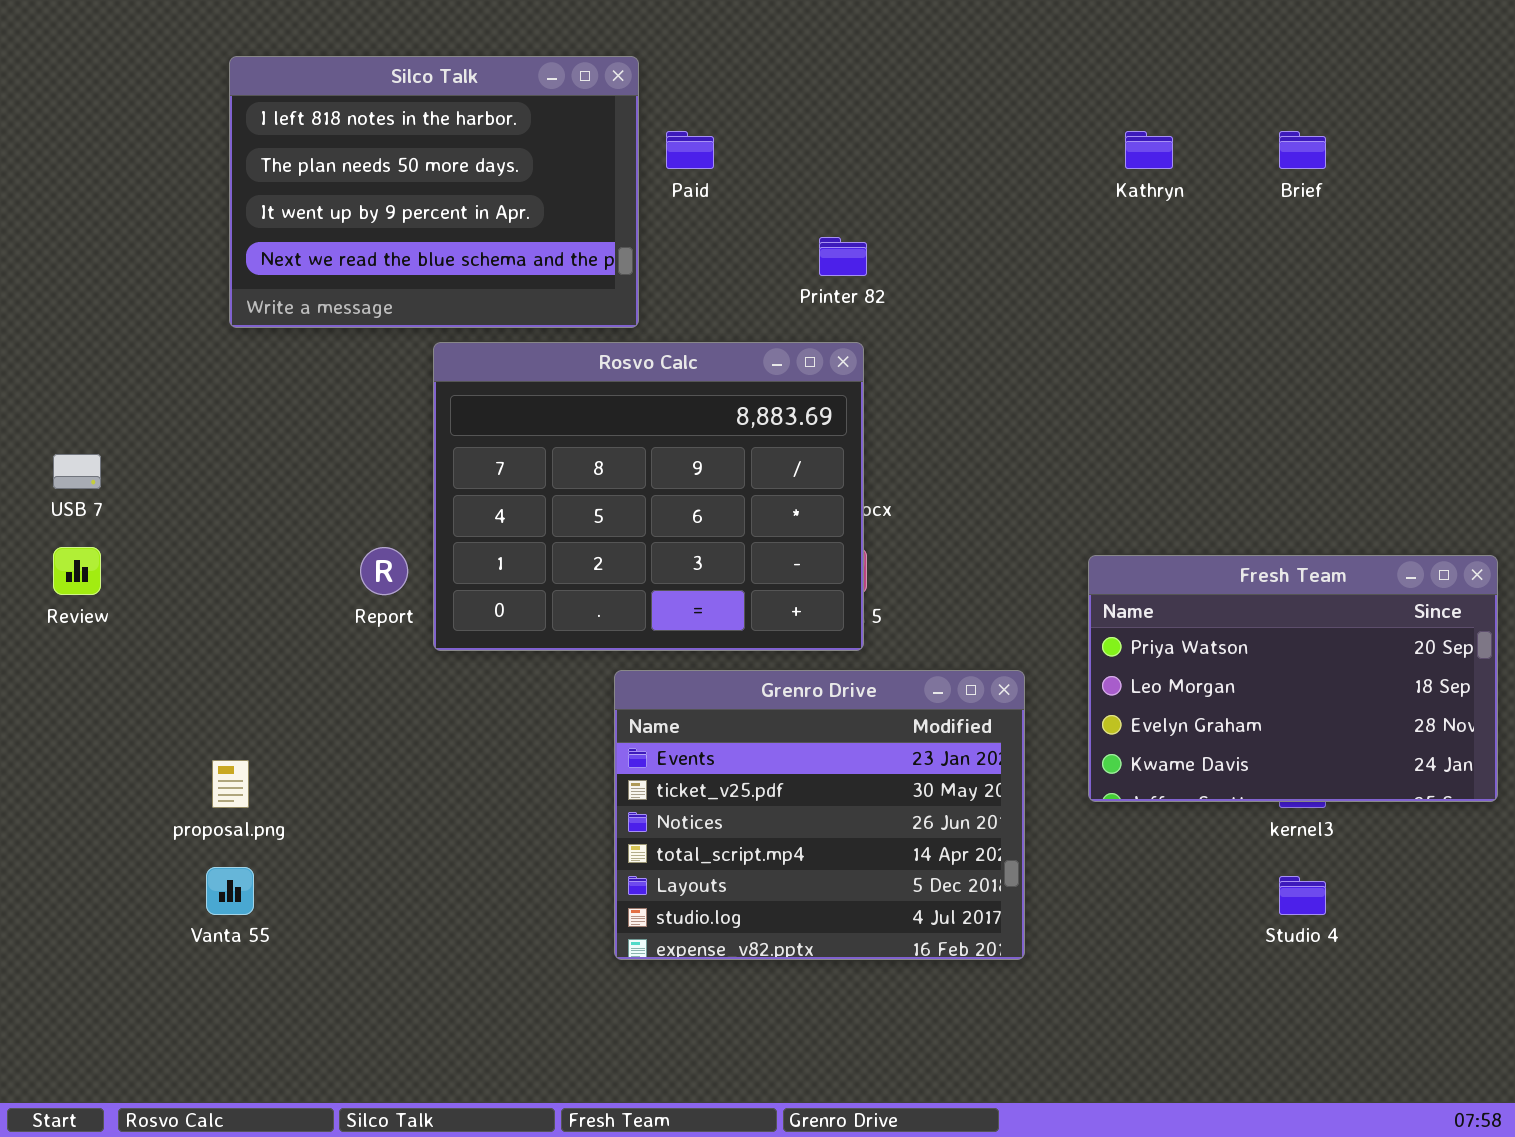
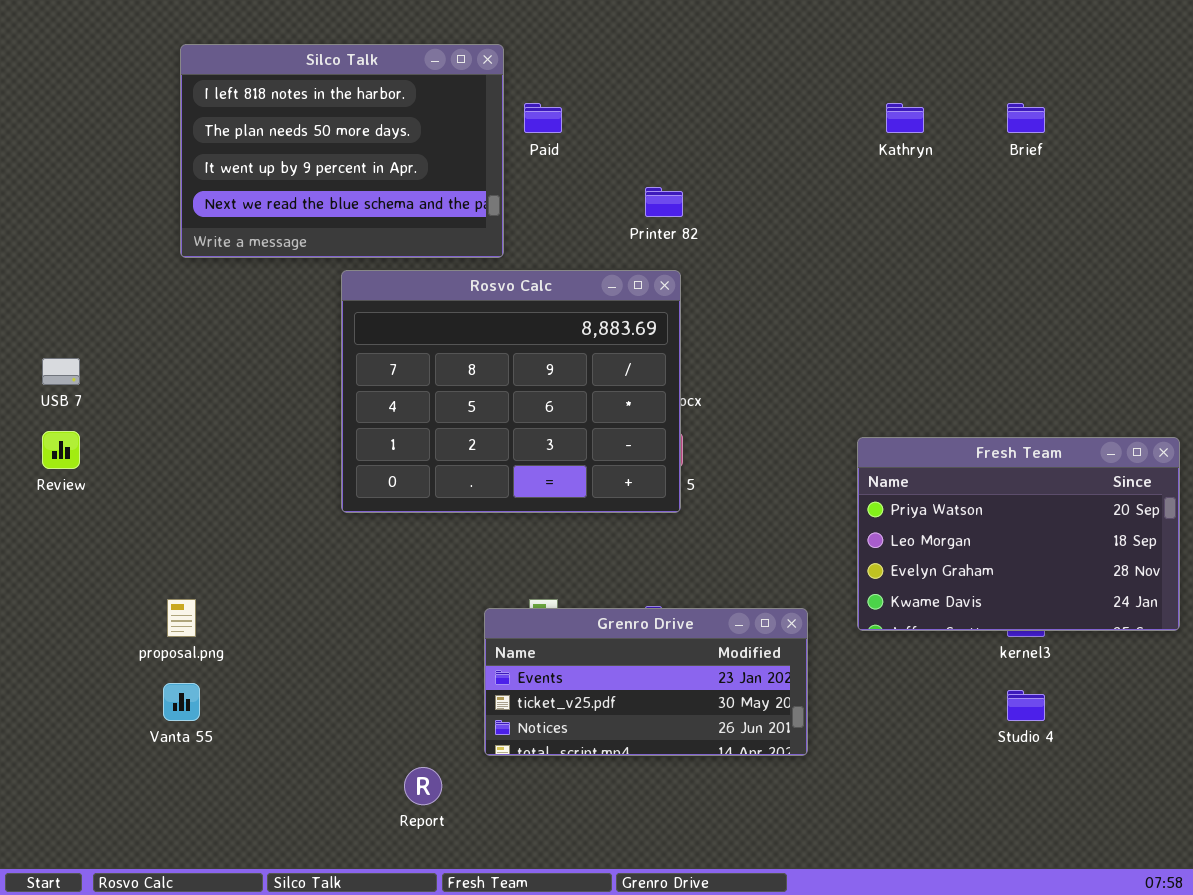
Report: [360,547,408,595] -> [404,767,442,805], moved
Grenro Drive: [614,670,1025,960] -> [484,608,808,756], resized

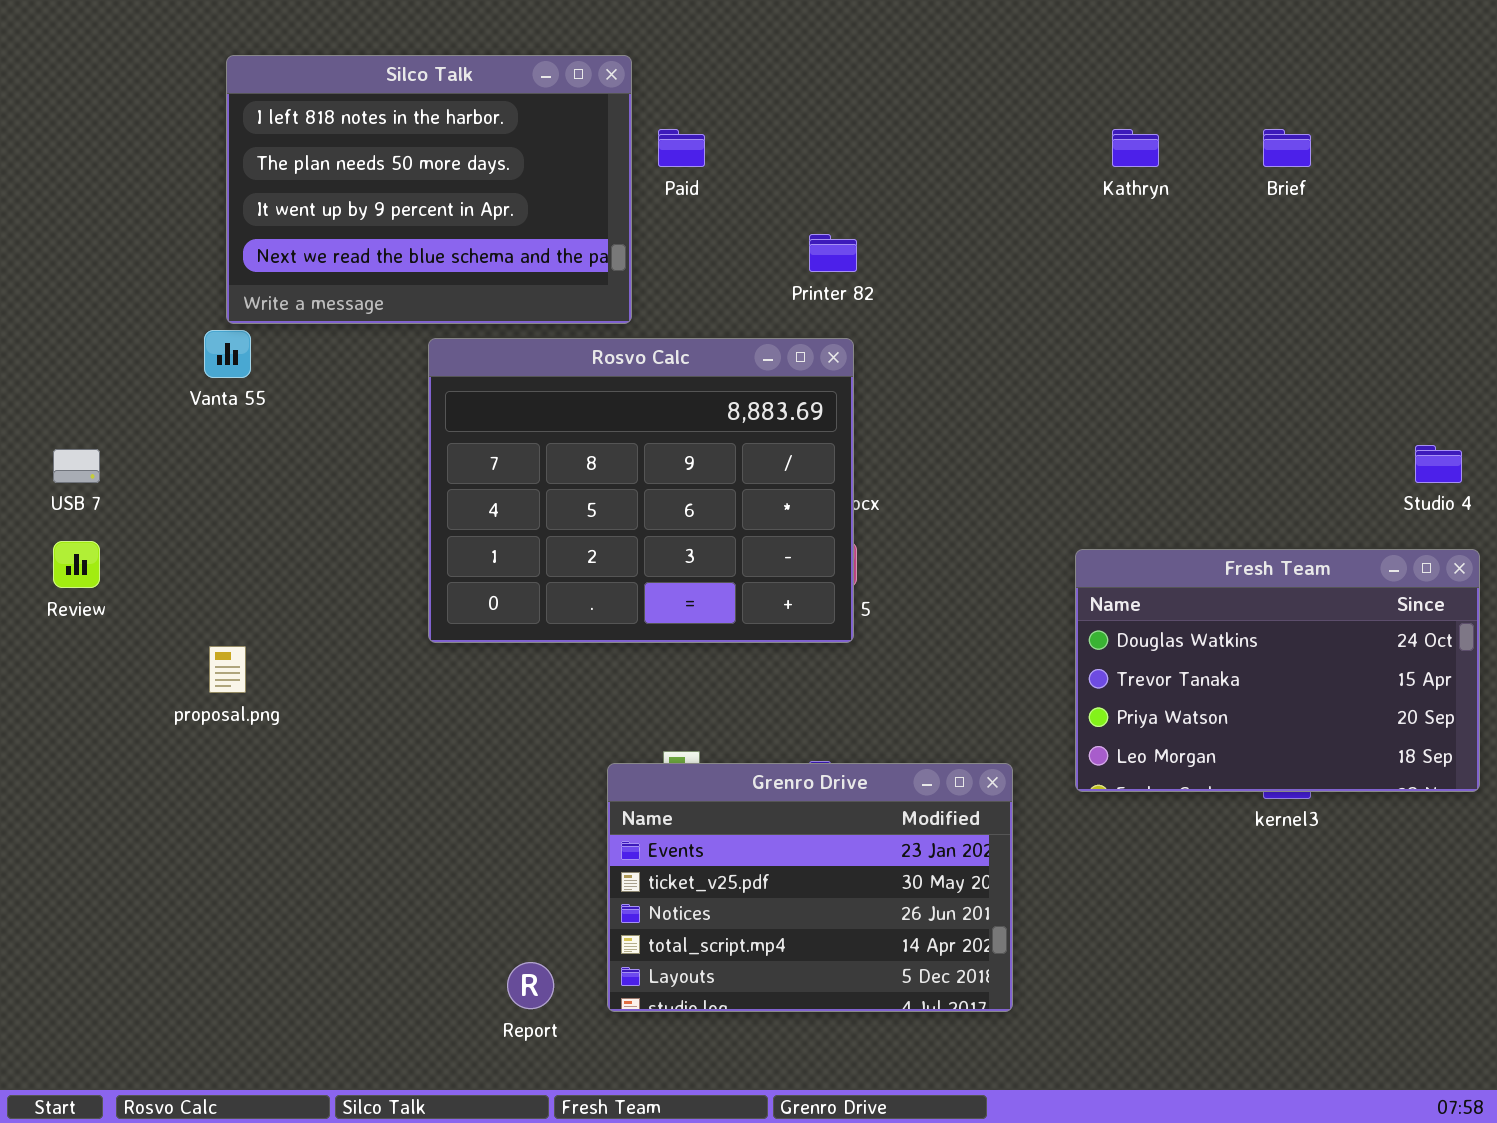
Fresh Team: [857,437,1180,631] -> [1075,549,1480,792], scrolled up 2 rows
proposal.png: [167,599,196,637] -> [209,646,246,693], moved
Grenro Drive: [484,608,808,756] -> [607,763,1013,1012], resized
Vanta 55: [163,683,200,721] -> [204,330,251,378], moved
Studio 4: [1007,690,1045,721] -> [1415,445,1462,483], moved

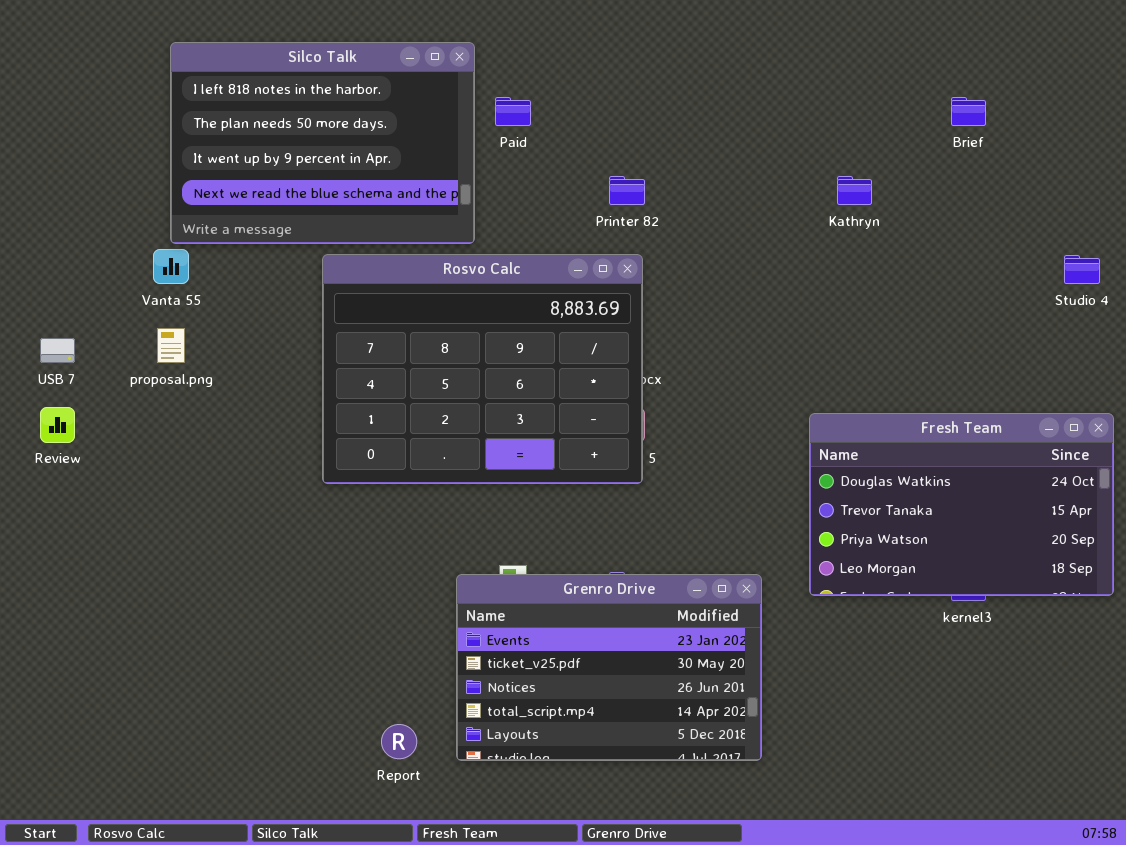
Kathryn: [1112,129,1159,167] -> [837,176,872,205], moved
Studio 4: [1415,445,1462,483] -> [1064,255,1100,284], moved
proposal.png: [209,646,246,693] -> [157,328,185,363], moved

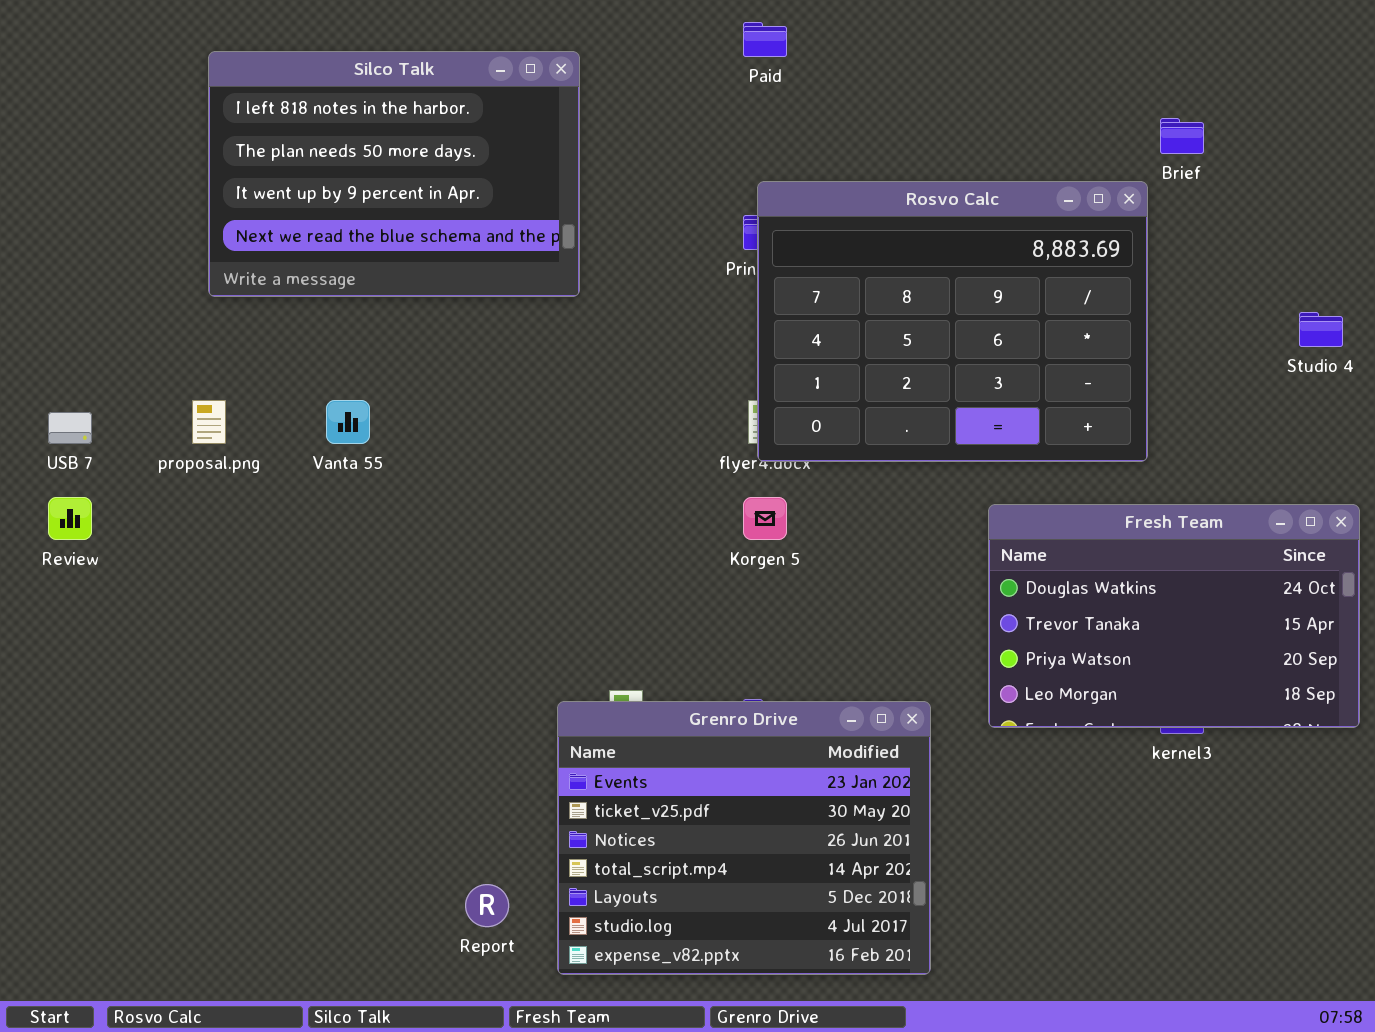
Paid: [495,97,531,126] -> [743,22,787,57], moved
Vanta 55: [153,249,189,284] -> [326,400,370,444], moved
Rosvo Calc: [322,254,643,484] -> [757,181,1148,462], moved
Grenro Drive: [456,574,762,761] -> [557,701,931,975], resized

